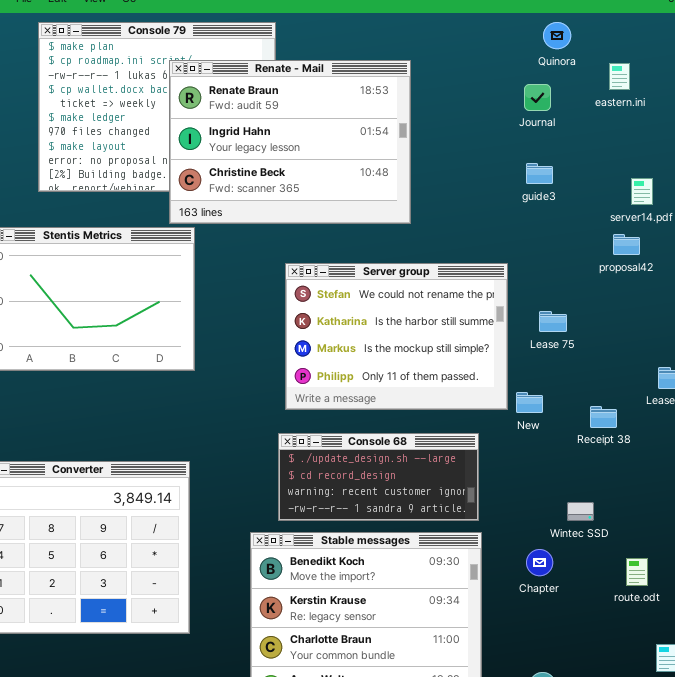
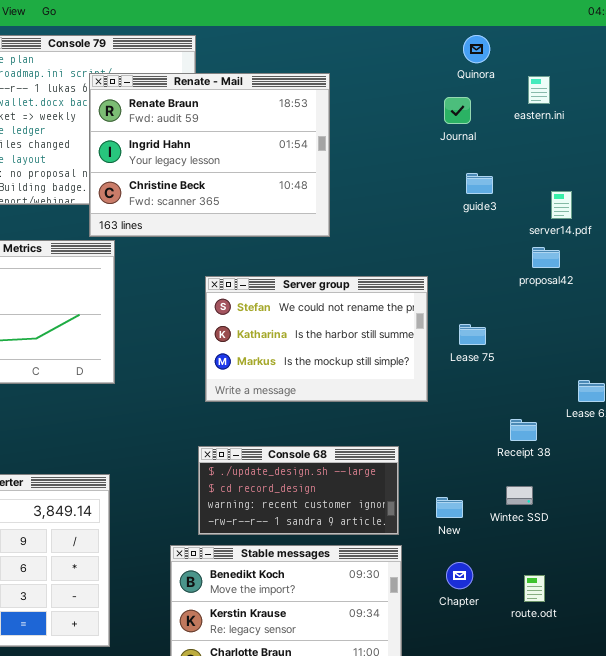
guide3: [526,163,553,184] -> [466,173,493,194], moved
Server group: [285,263,508,410] -> [205,276,428,402], resized
New: [516,392,543,413] -> [436,497,463,518], moved
Wintec SSD: [567,502,594,521] -> [506,486,533,505], moved
route.odt: [626,558,648,586] -> [524,575,545,602], moved

